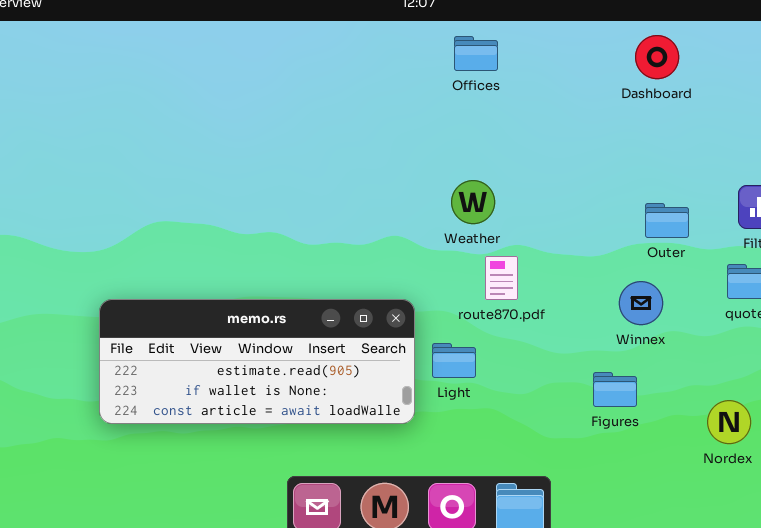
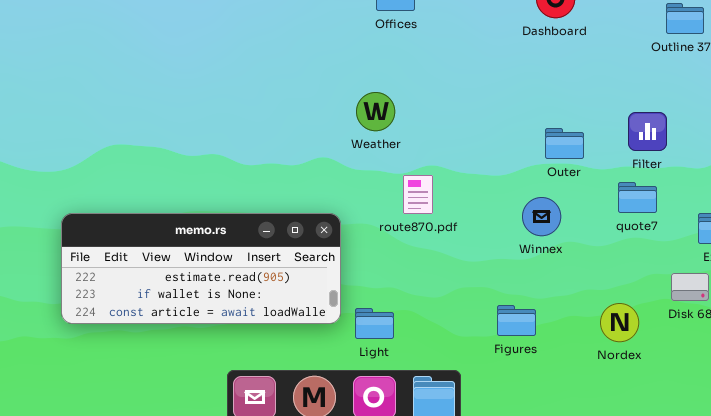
Weather: [451,180,495,224] -> [356,92,395,131], moved
Light: [432,343,476,378] -> [355,308,394,339], moved
Figures: [593,372,637,407] -> [497,305,536,336], moved

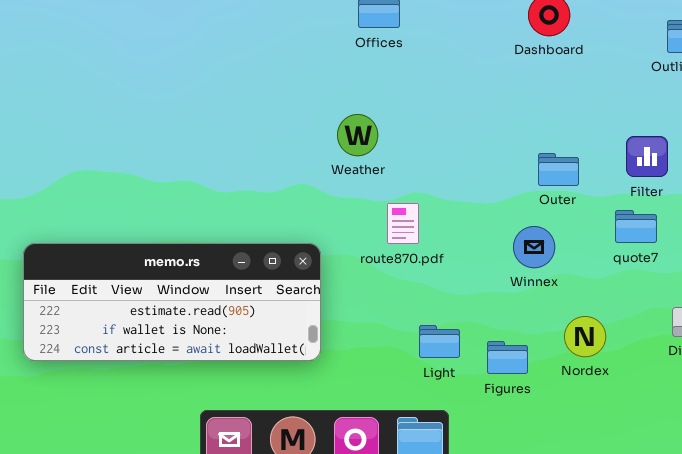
Nordex: [600,303,639,342] -> [564,316,606,357], moved
Light: [355,308,394,339] -> [419,325,460,358], moved

